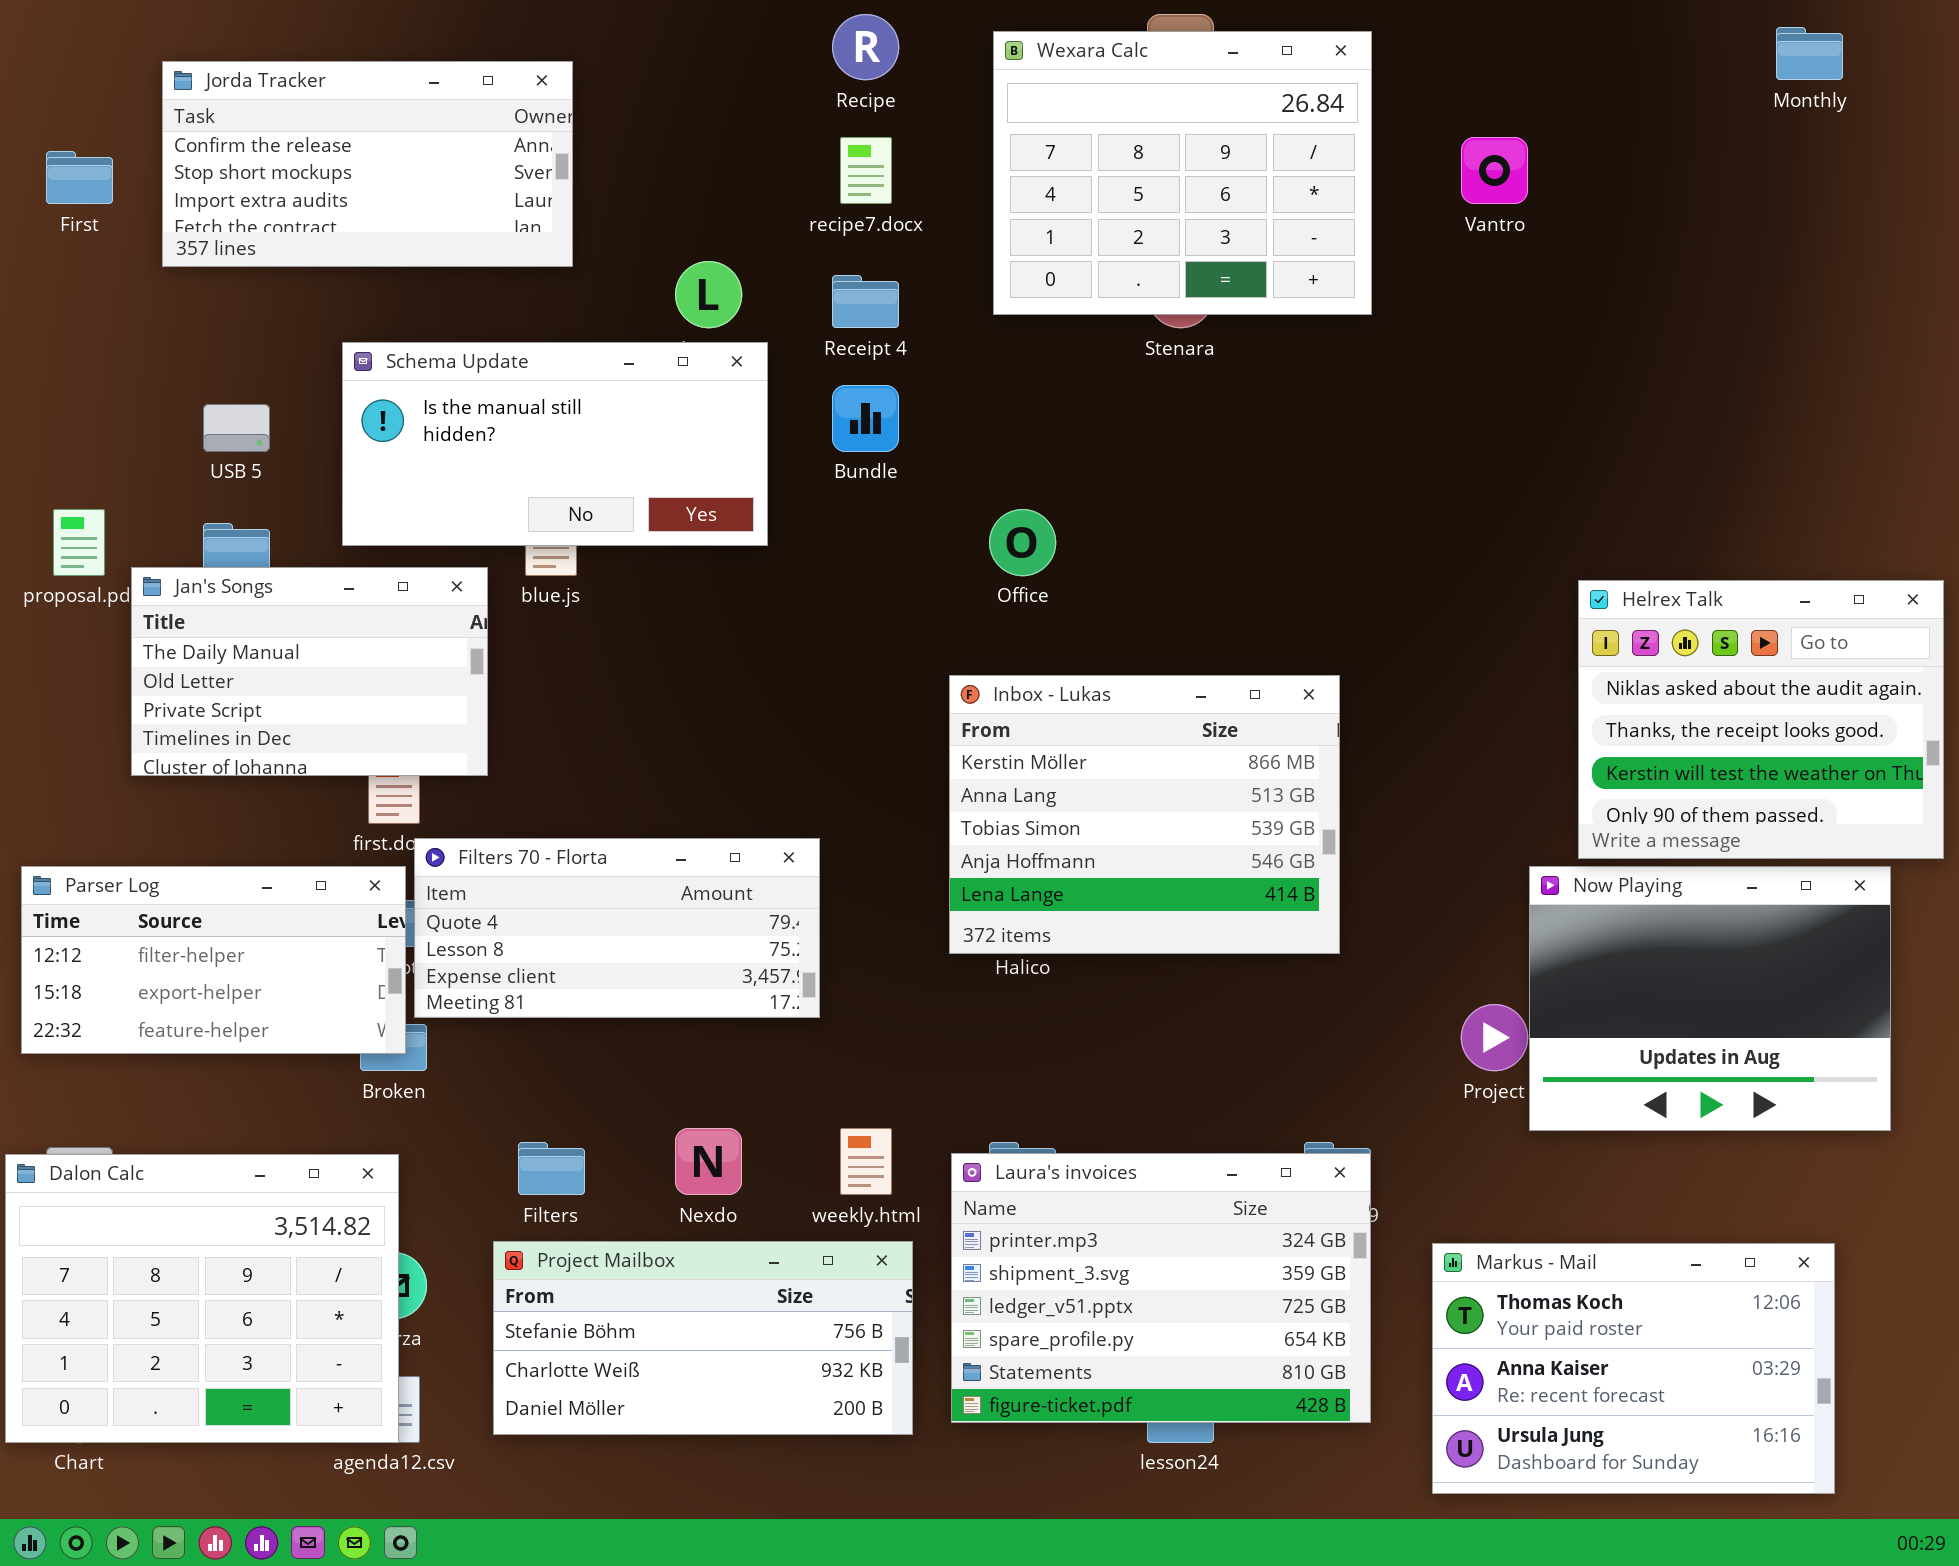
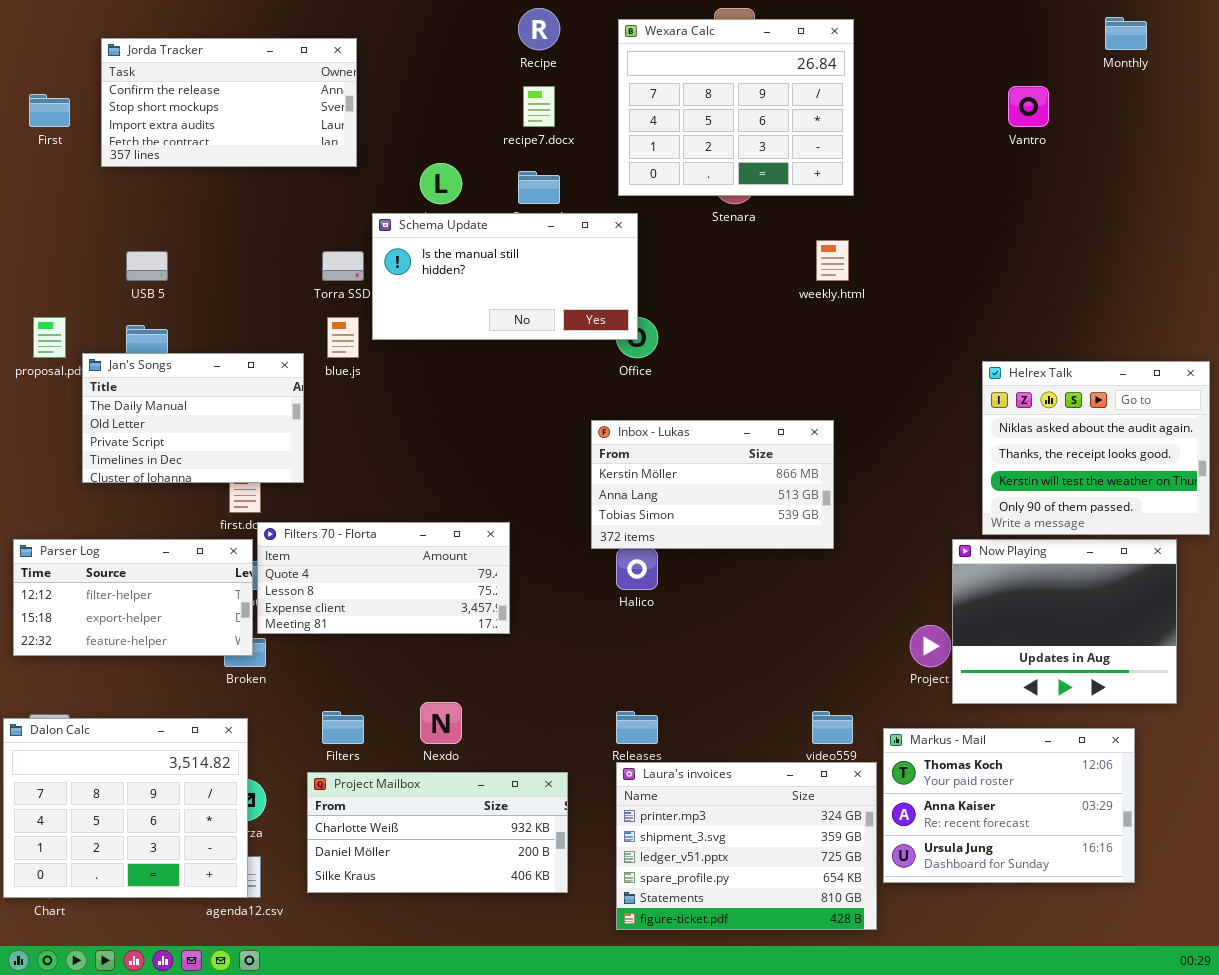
Vantro: [1461,137,1528,204] -> [1008,86,1049,127], moved
Schema Update: [342,342,768,546] -> [372,213,638,340], moved
Inbox - Lukas: [949,675,1340,954] -> [591,420,834,549], resized
weekly.html: [840,1128,892,1195] -> [816,240,849,281], moved
Laura's invoices: [951,1153,1371,1423] -> [616,762,877,930], moved
Project Mailbox: [493,1241,913,1435] -> [307,772,568,893], scrolled down 1 row
Markus - Mail: [1432,1243,1835,1494] -> [883,728,1135,883], moved

